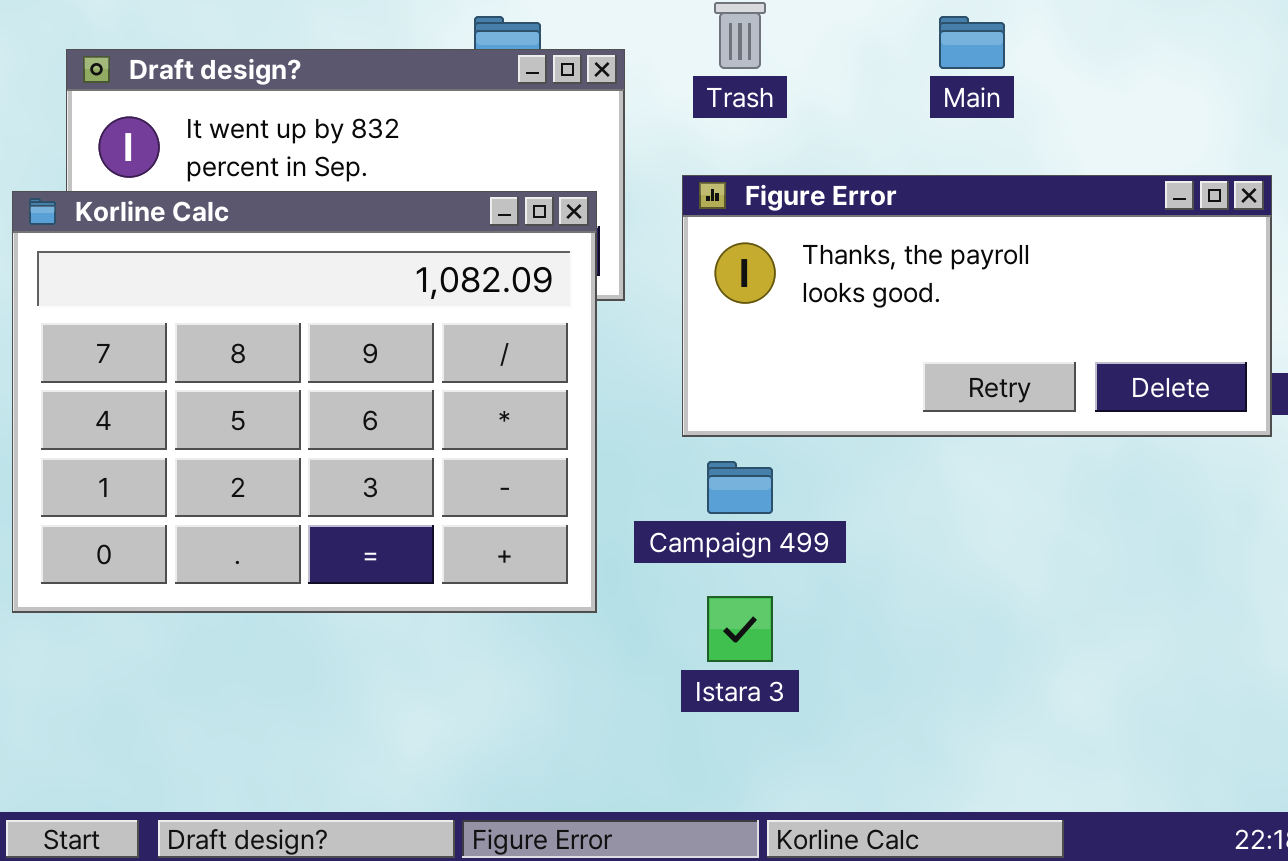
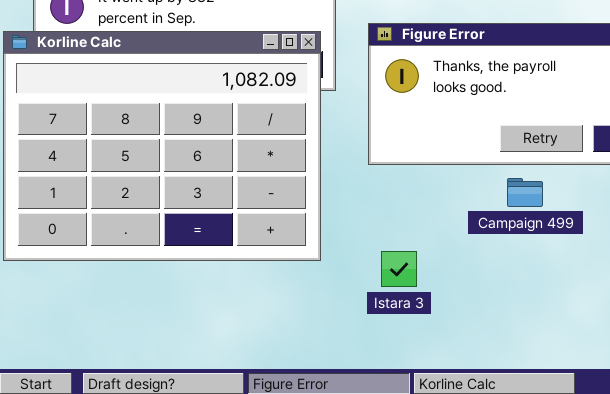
Campaign 499: [707,461,773,514] -> [507,178,543,207], moved

